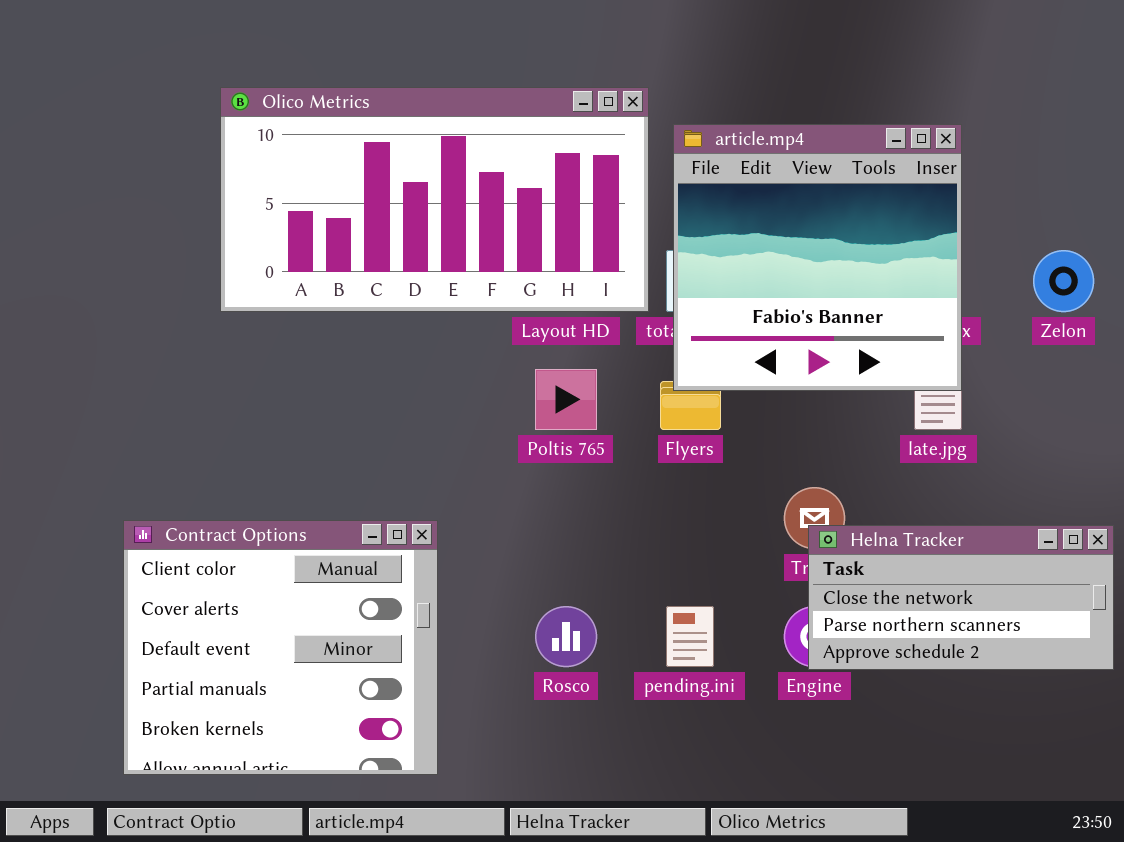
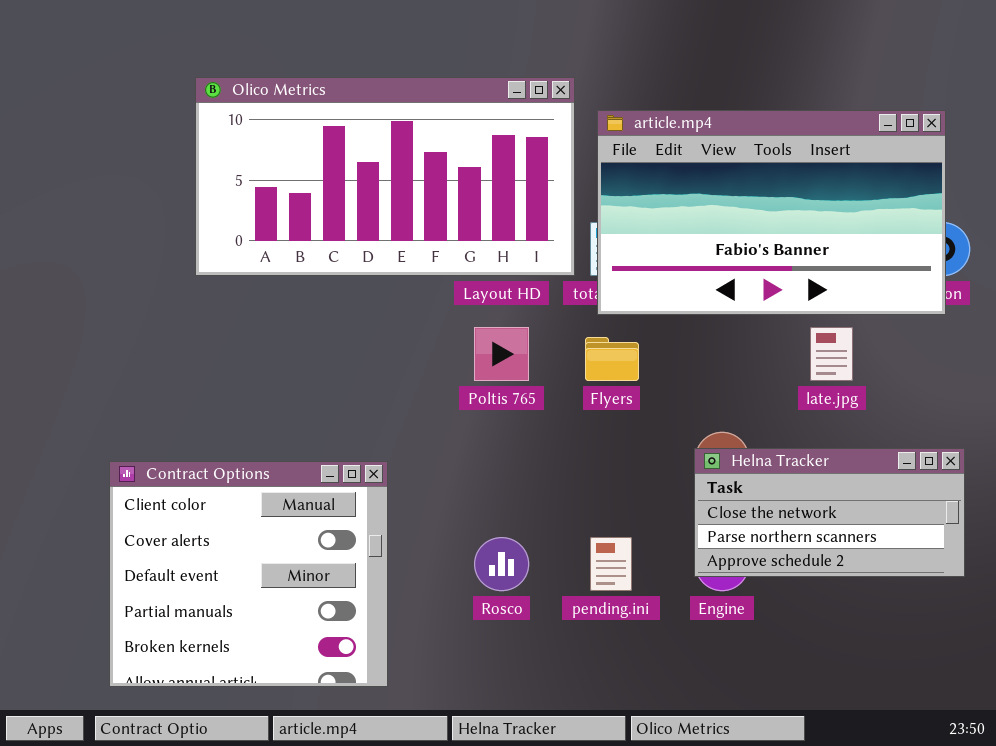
article.mp4: [673,124,962,391] -> [597,110,946,315], resized
Helna Tracker: [808,525,1114,670] -> [694,448,965,577], moved

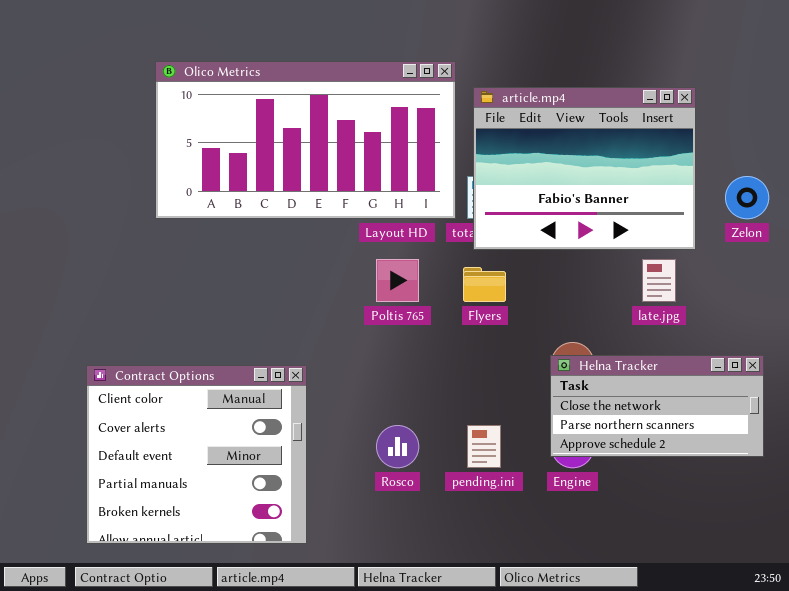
article.mp4: [597,110,946,315] -> [473,87,696,250], resized

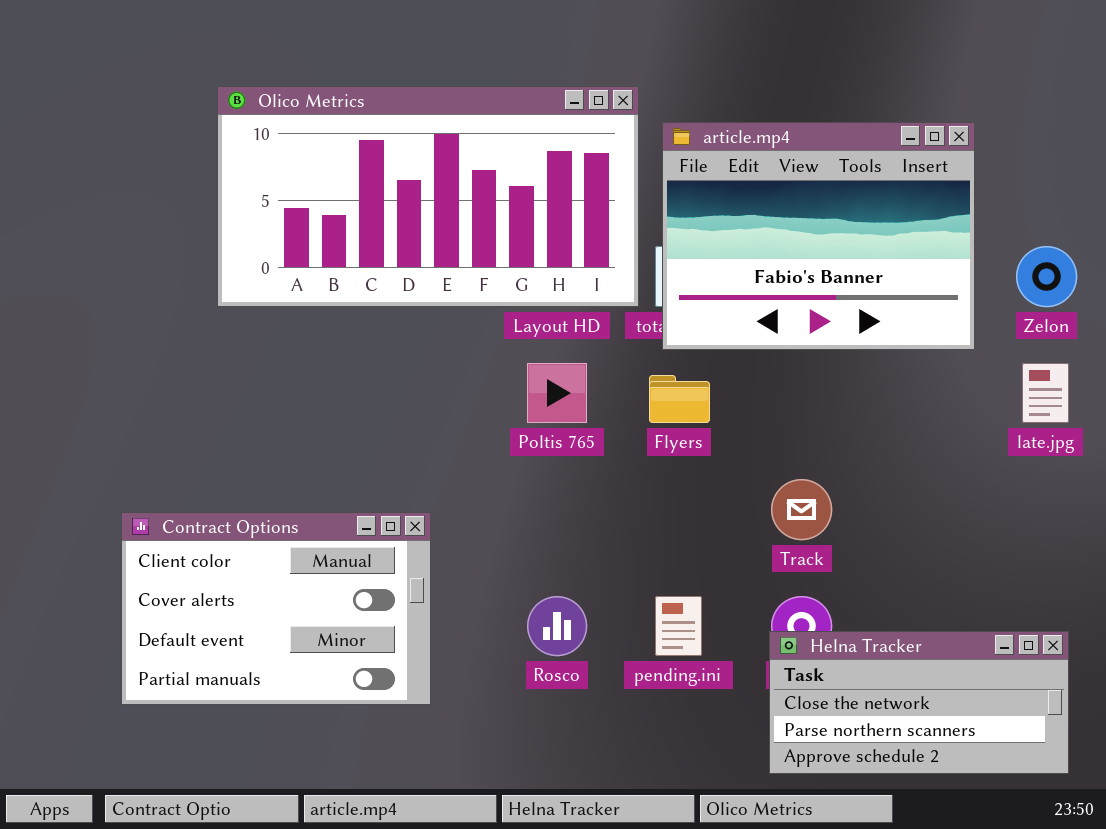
late.jpg: [642,259,676,302] -> [1022,363,1069,423], moved
Helna Tracker: [550,355,764,457] -> [769,631,1069,774], moved
Contract Options: [86,365,307,544] -> [121,512,431,705], resized

